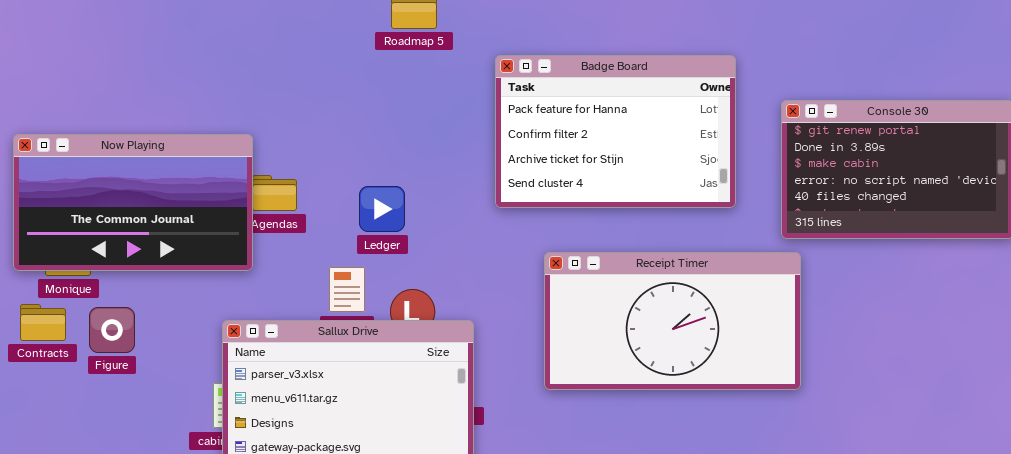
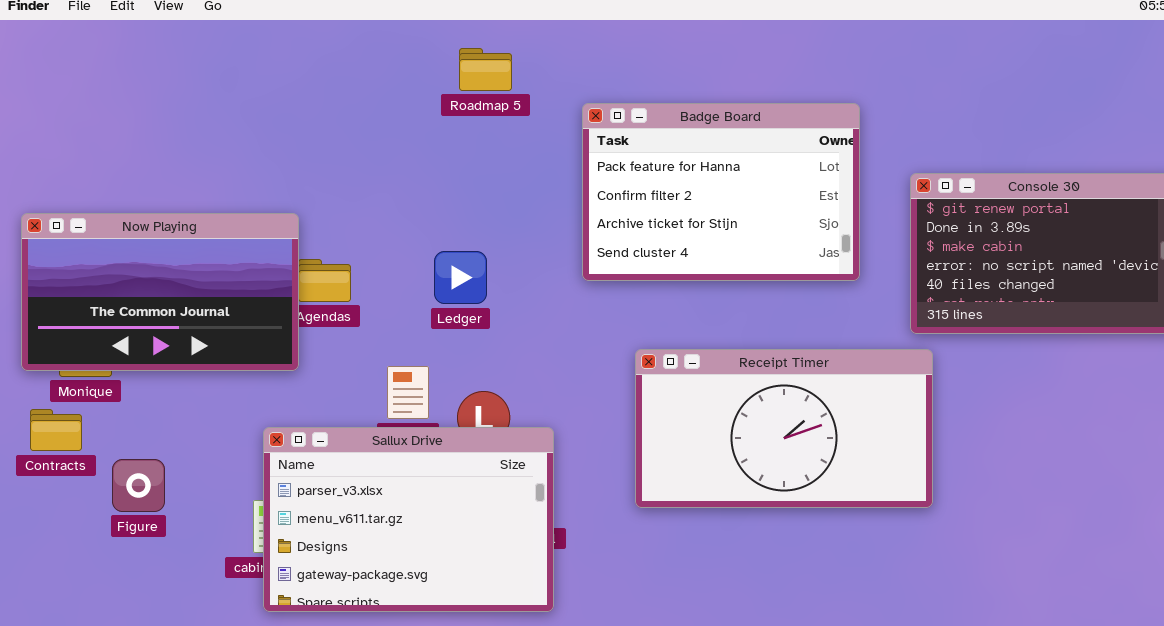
Badge Board: [495,55,736,208] -> [582,103,860,281], moved
Ledger: [359,186,405,232] -> [434,251,487,304], moved
Figure: [89,307,135,353] -> [112,459,165,512], moved

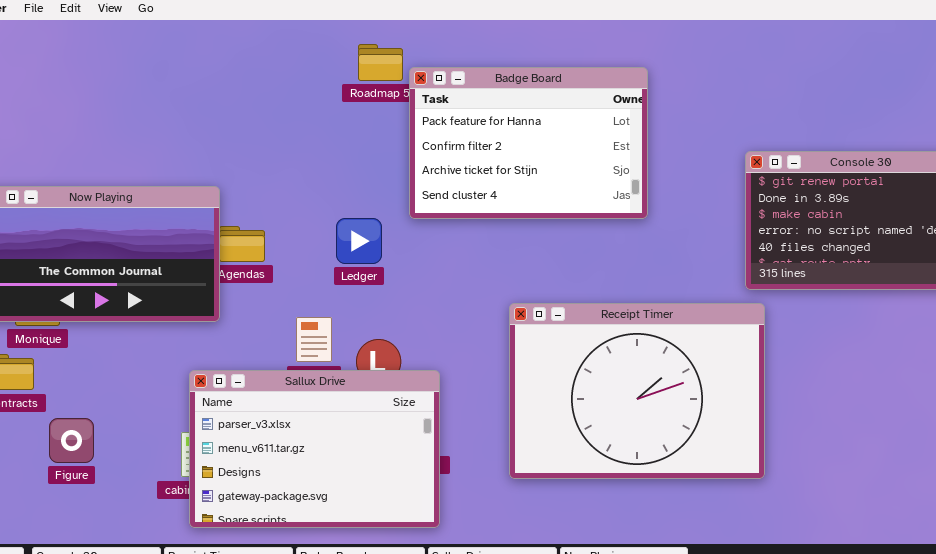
Badge Board: [582,103,860,281] -> [409,67,648,219], moved
Receipt Timer: [635,349,933,508] -> [509,303,765,479], resized
Figure: [112,459,165,512] -> [49,418,94,463], moved

